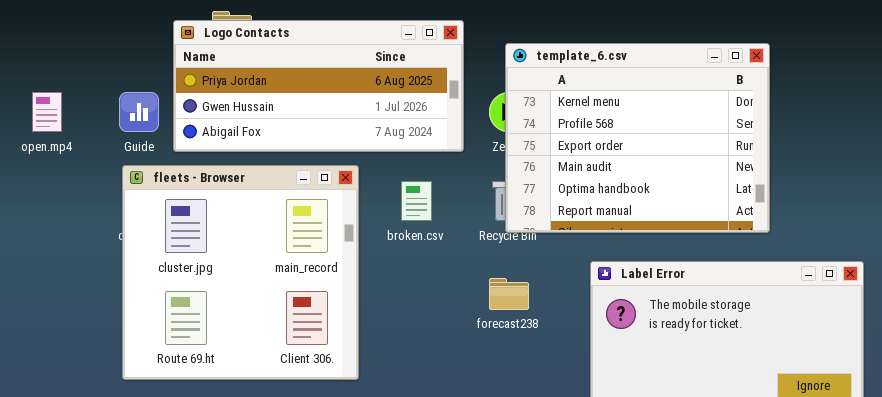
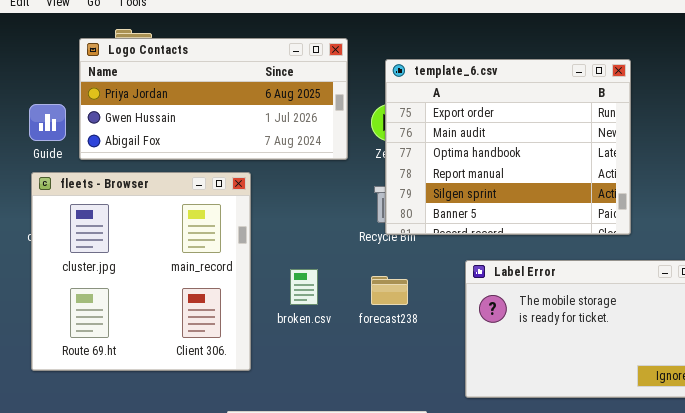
template_6.csv: [505,43,770,233] -> [385,59,631,235], scrolled down 2 rows
broken.csv: [401,181,432,221] -> [290,269,318,305], moved

